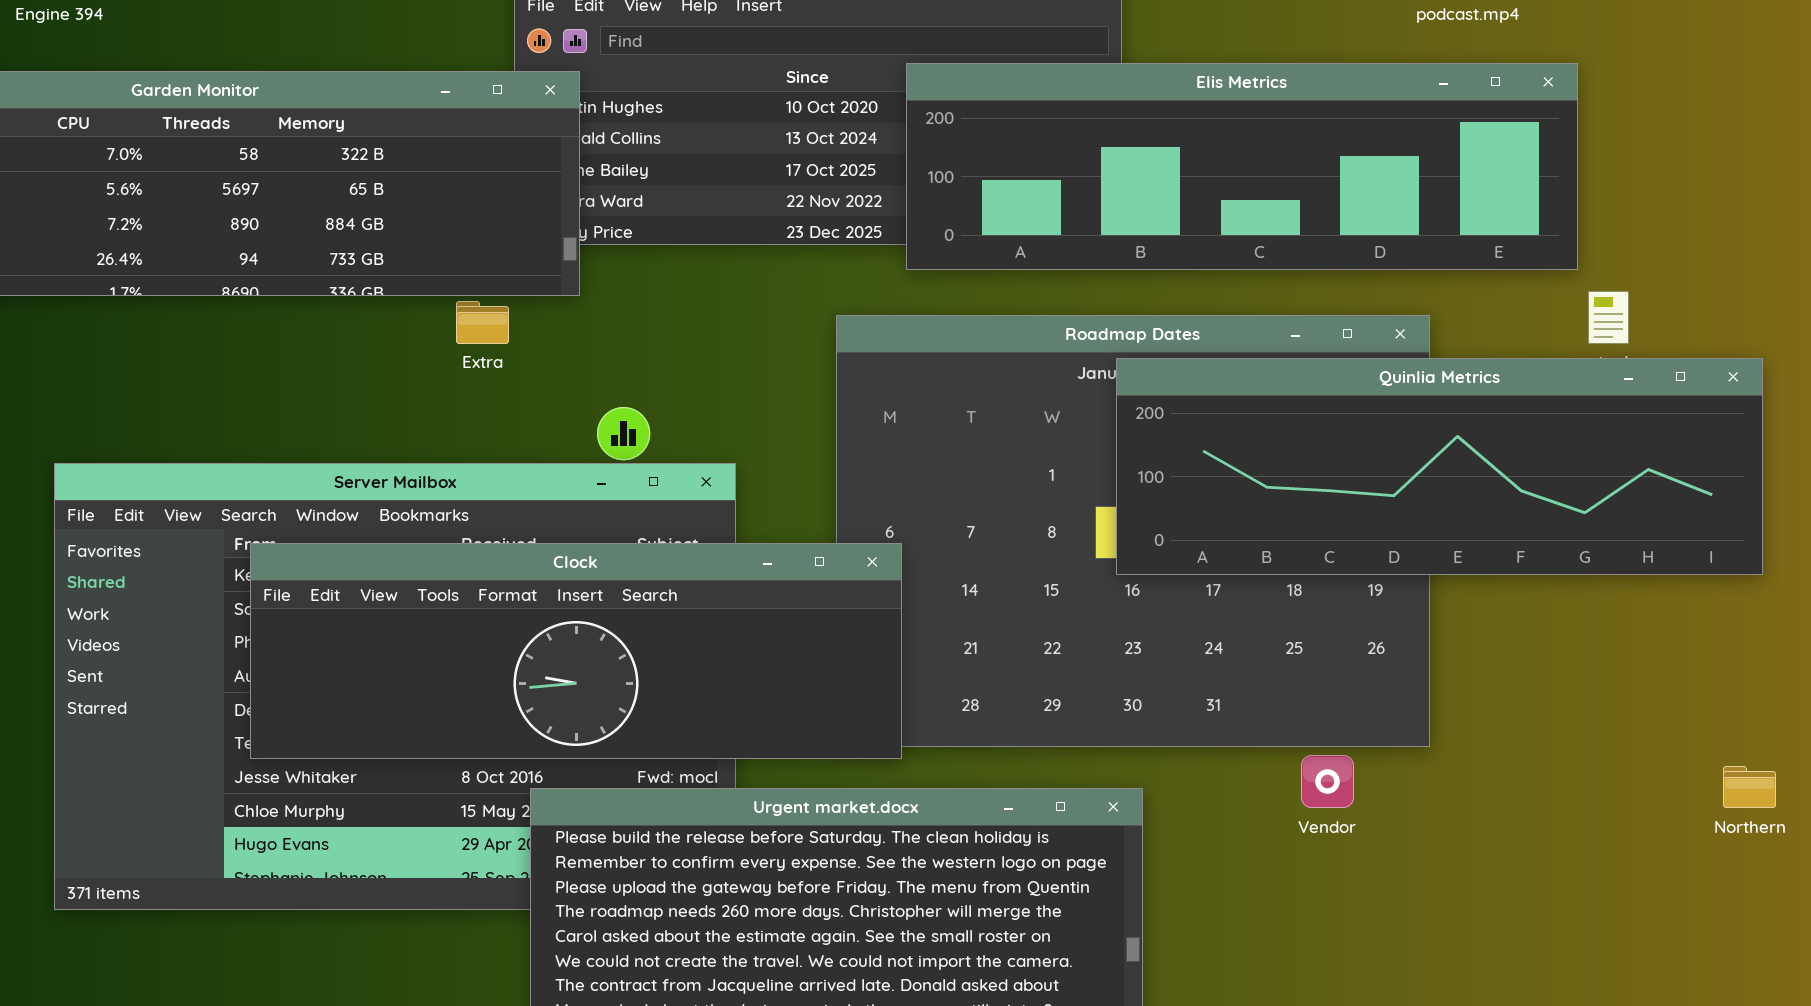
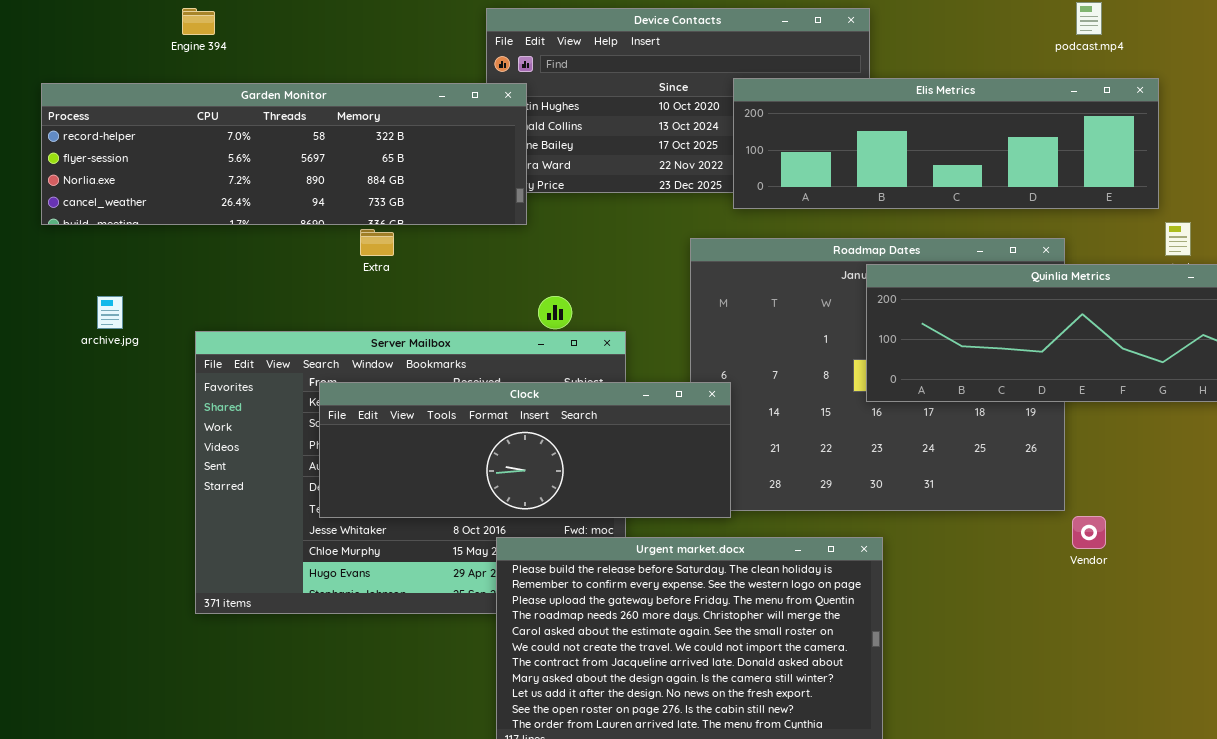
Extra: [456,301,509,344] -> [360,229,394,256], moved
Vendor: [1301,755,1354,808] -> [1072,516,1106,549], moved

